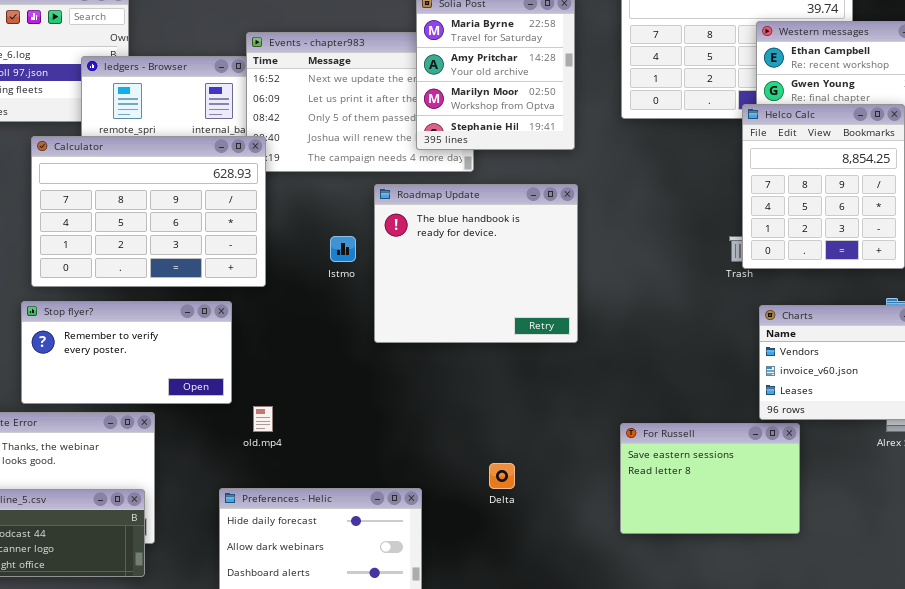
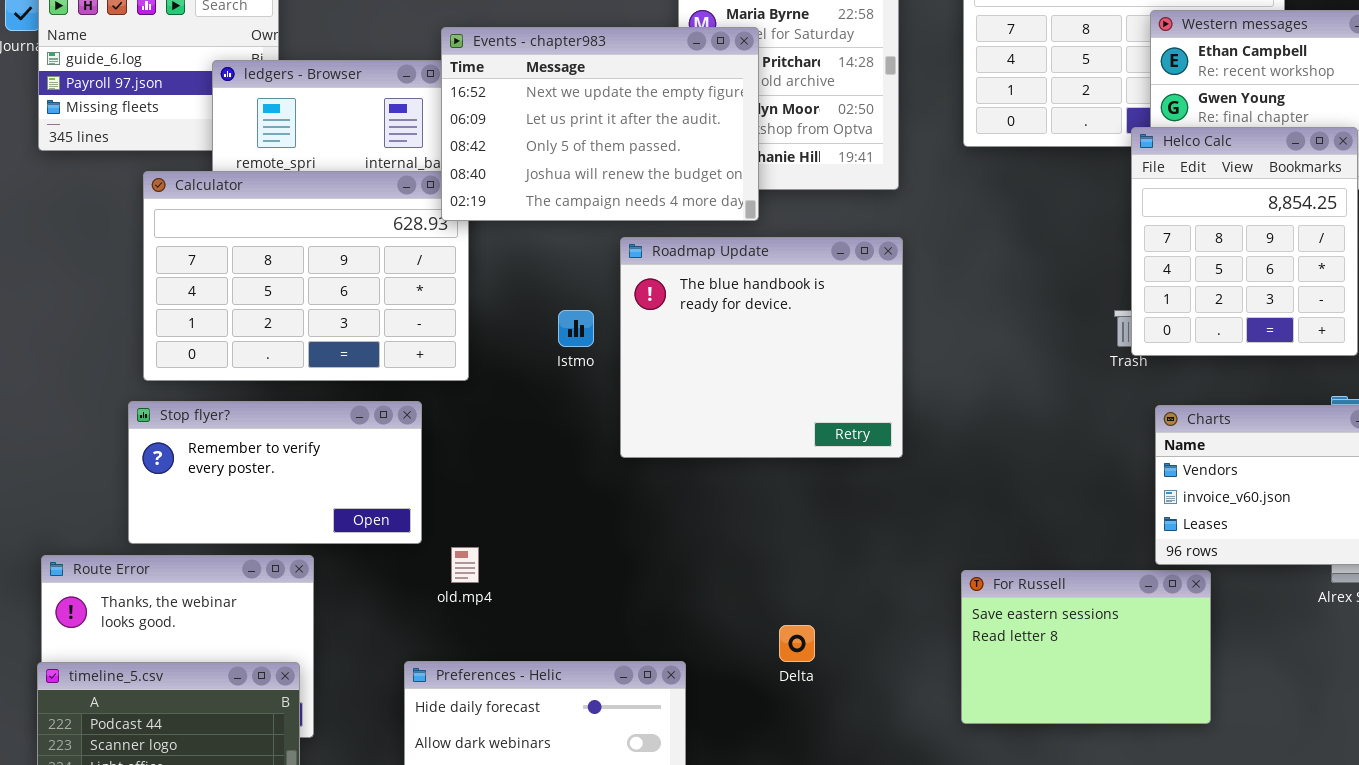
Events - chapter983: [246,32,474,172] -> [441,27,759,221], raised

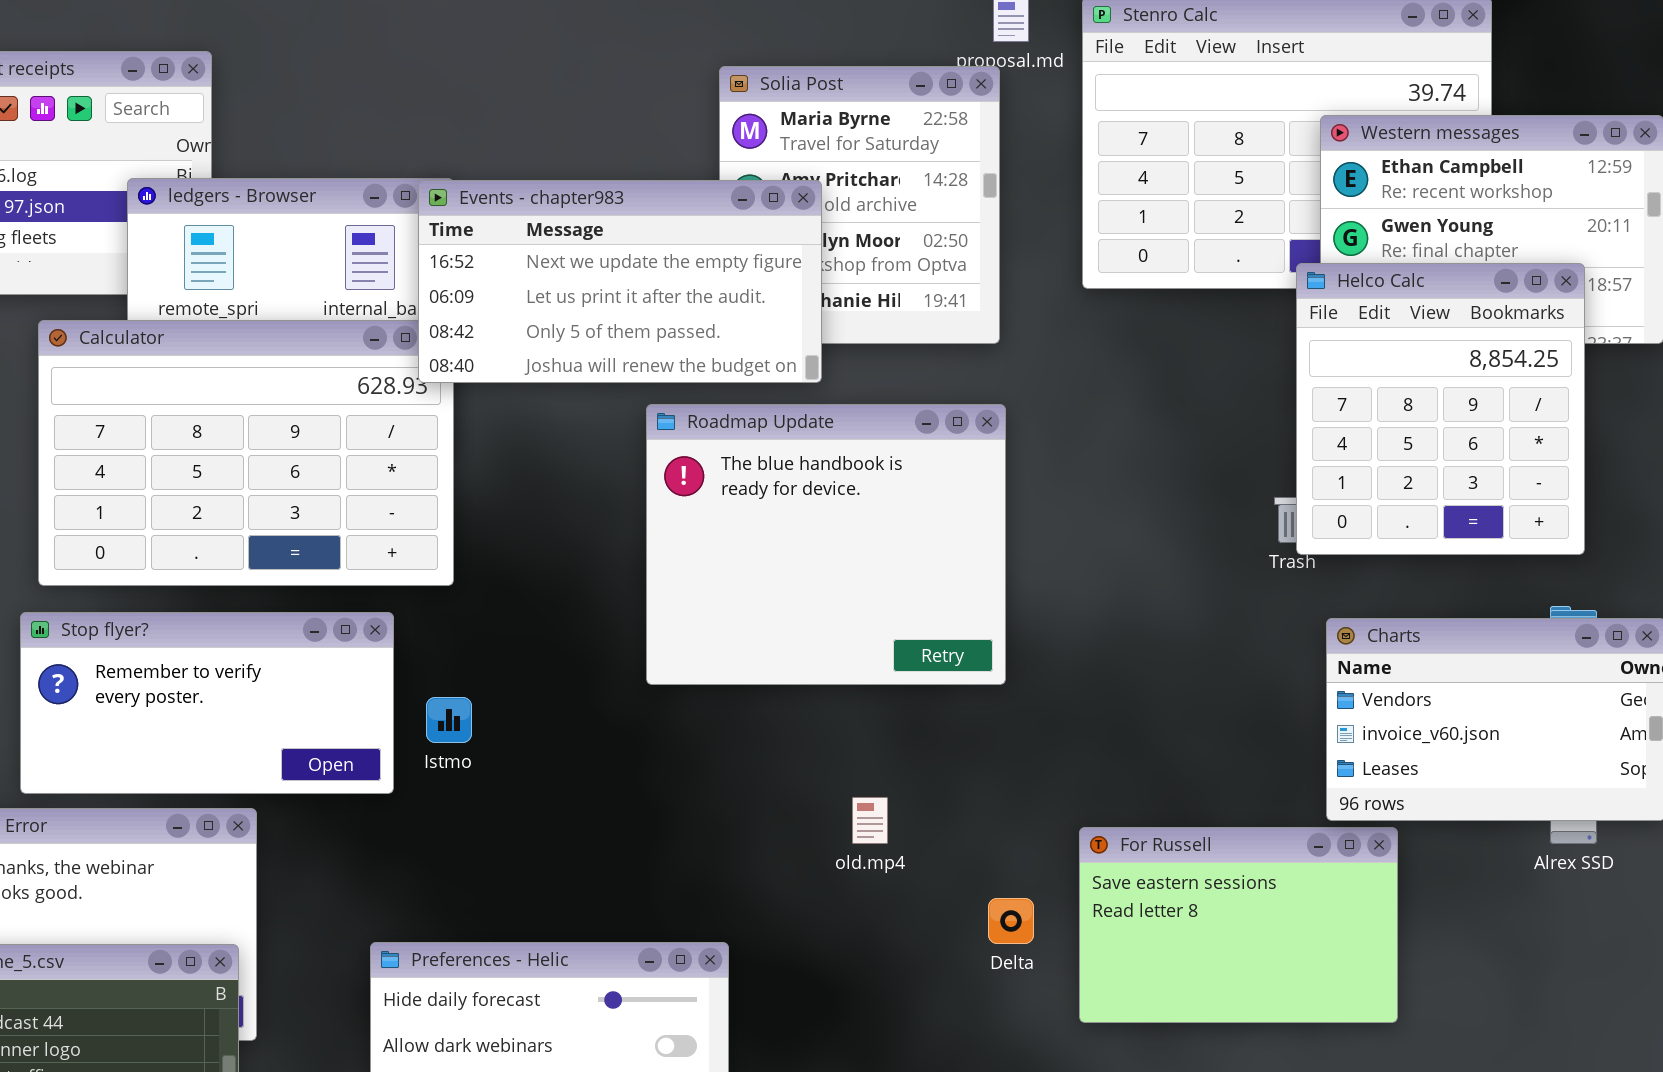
Events - chapter983: [441,27,759,221] -> [418,180,822,383], resized
Istmo: [558,310,594,347] -> [426,697,472,743], moved
old.mp4: [451,547,479,583] -> [852,797,888,844], moved
Delta: [779,625,815,662] -> [988,898,1034,944], moved

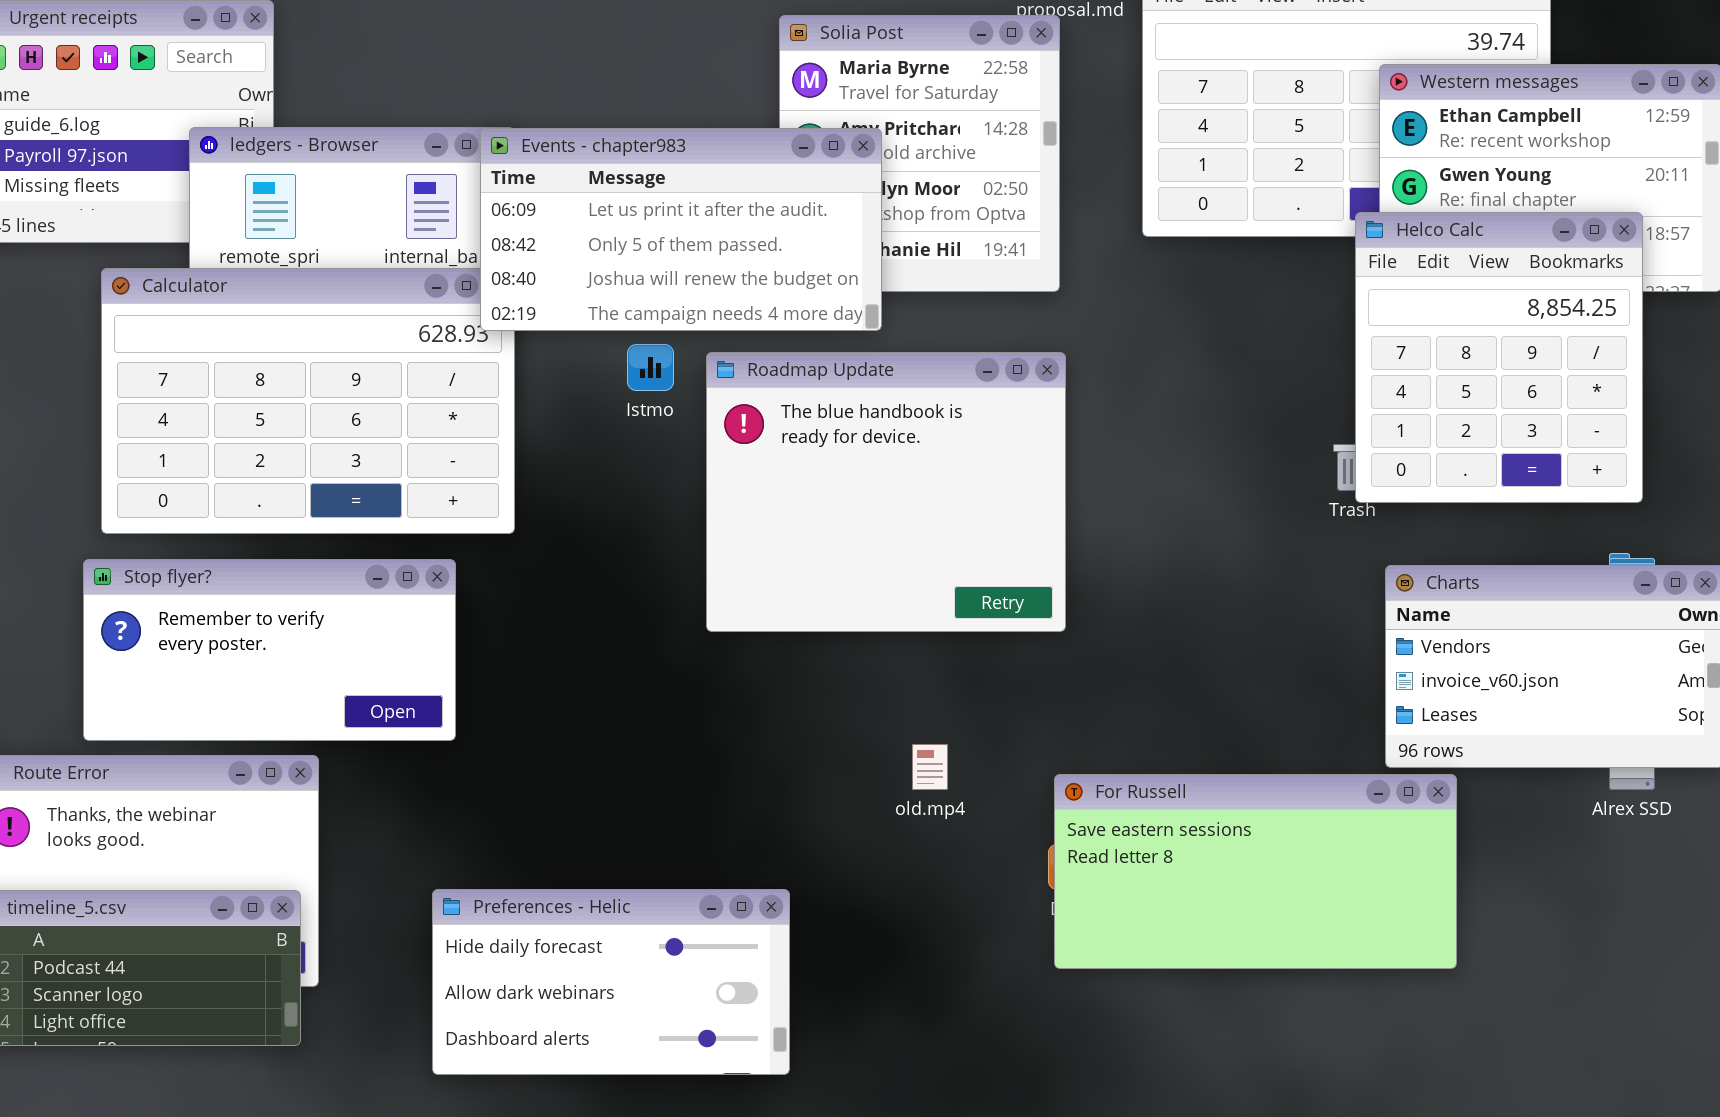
Events - chapter983: [418,180,822,383] -> [480,128,882,331], scrolled down 1 row
Istmo: [426,697,472,743] -> [627,344,674,391], moved
For Russell: [1079,827,1398,1023] -> [1054,774,1457,969], resized

